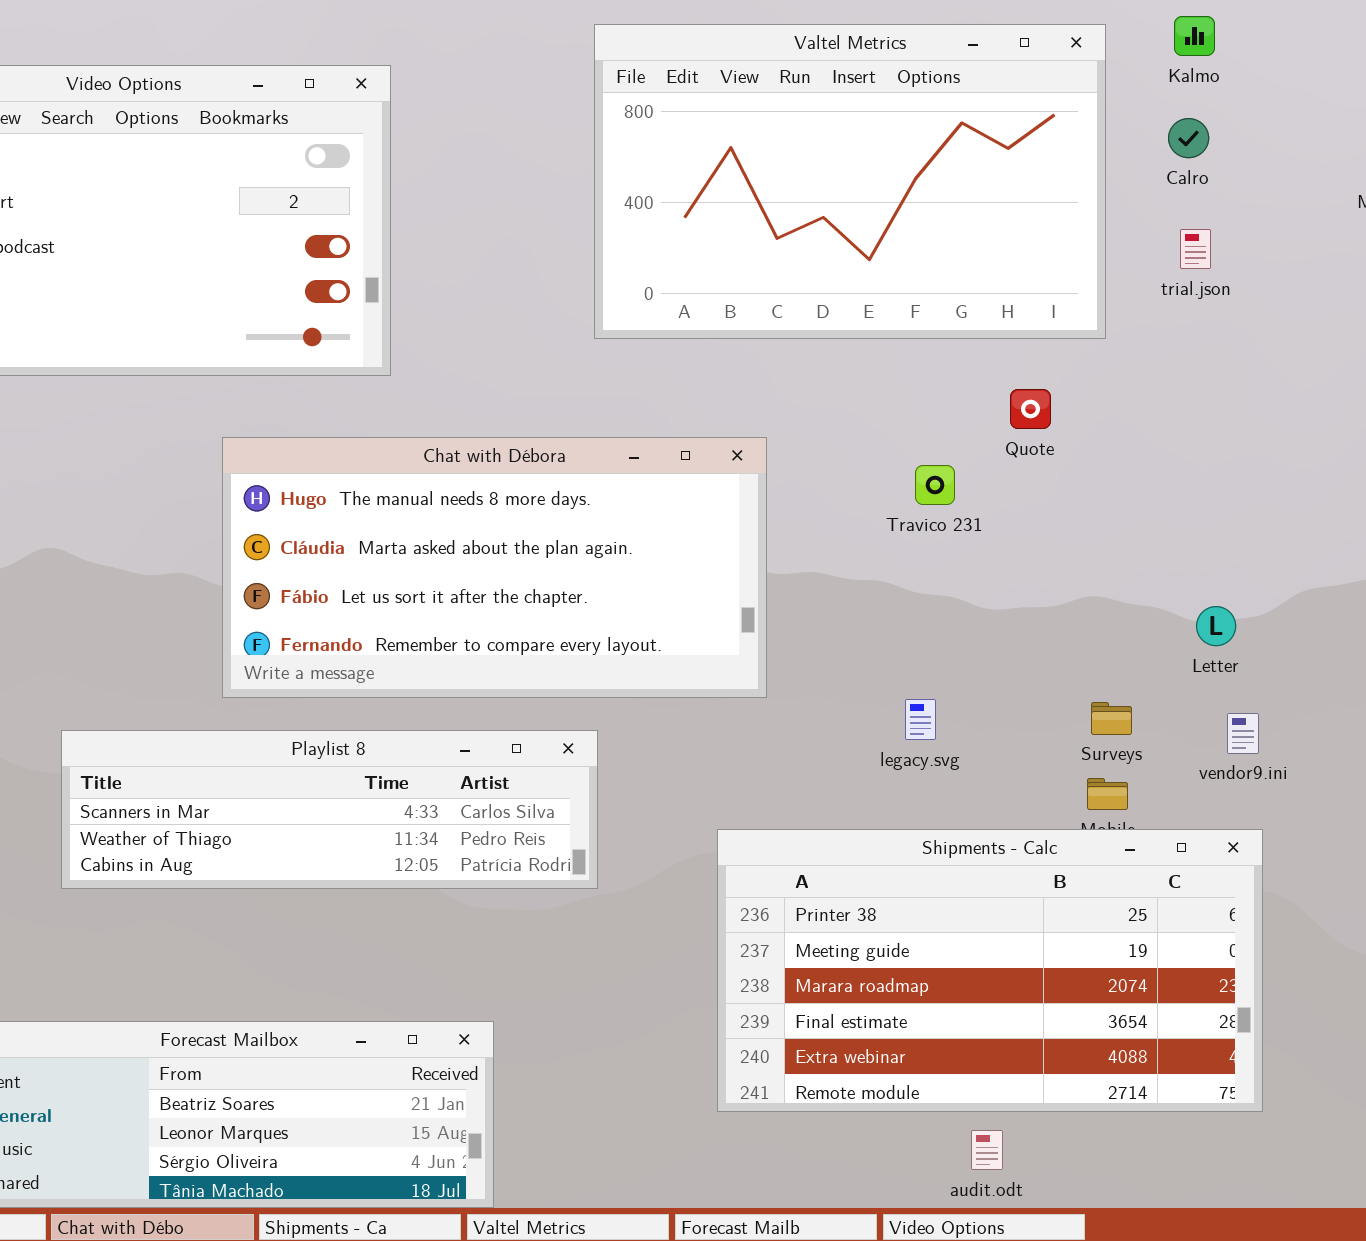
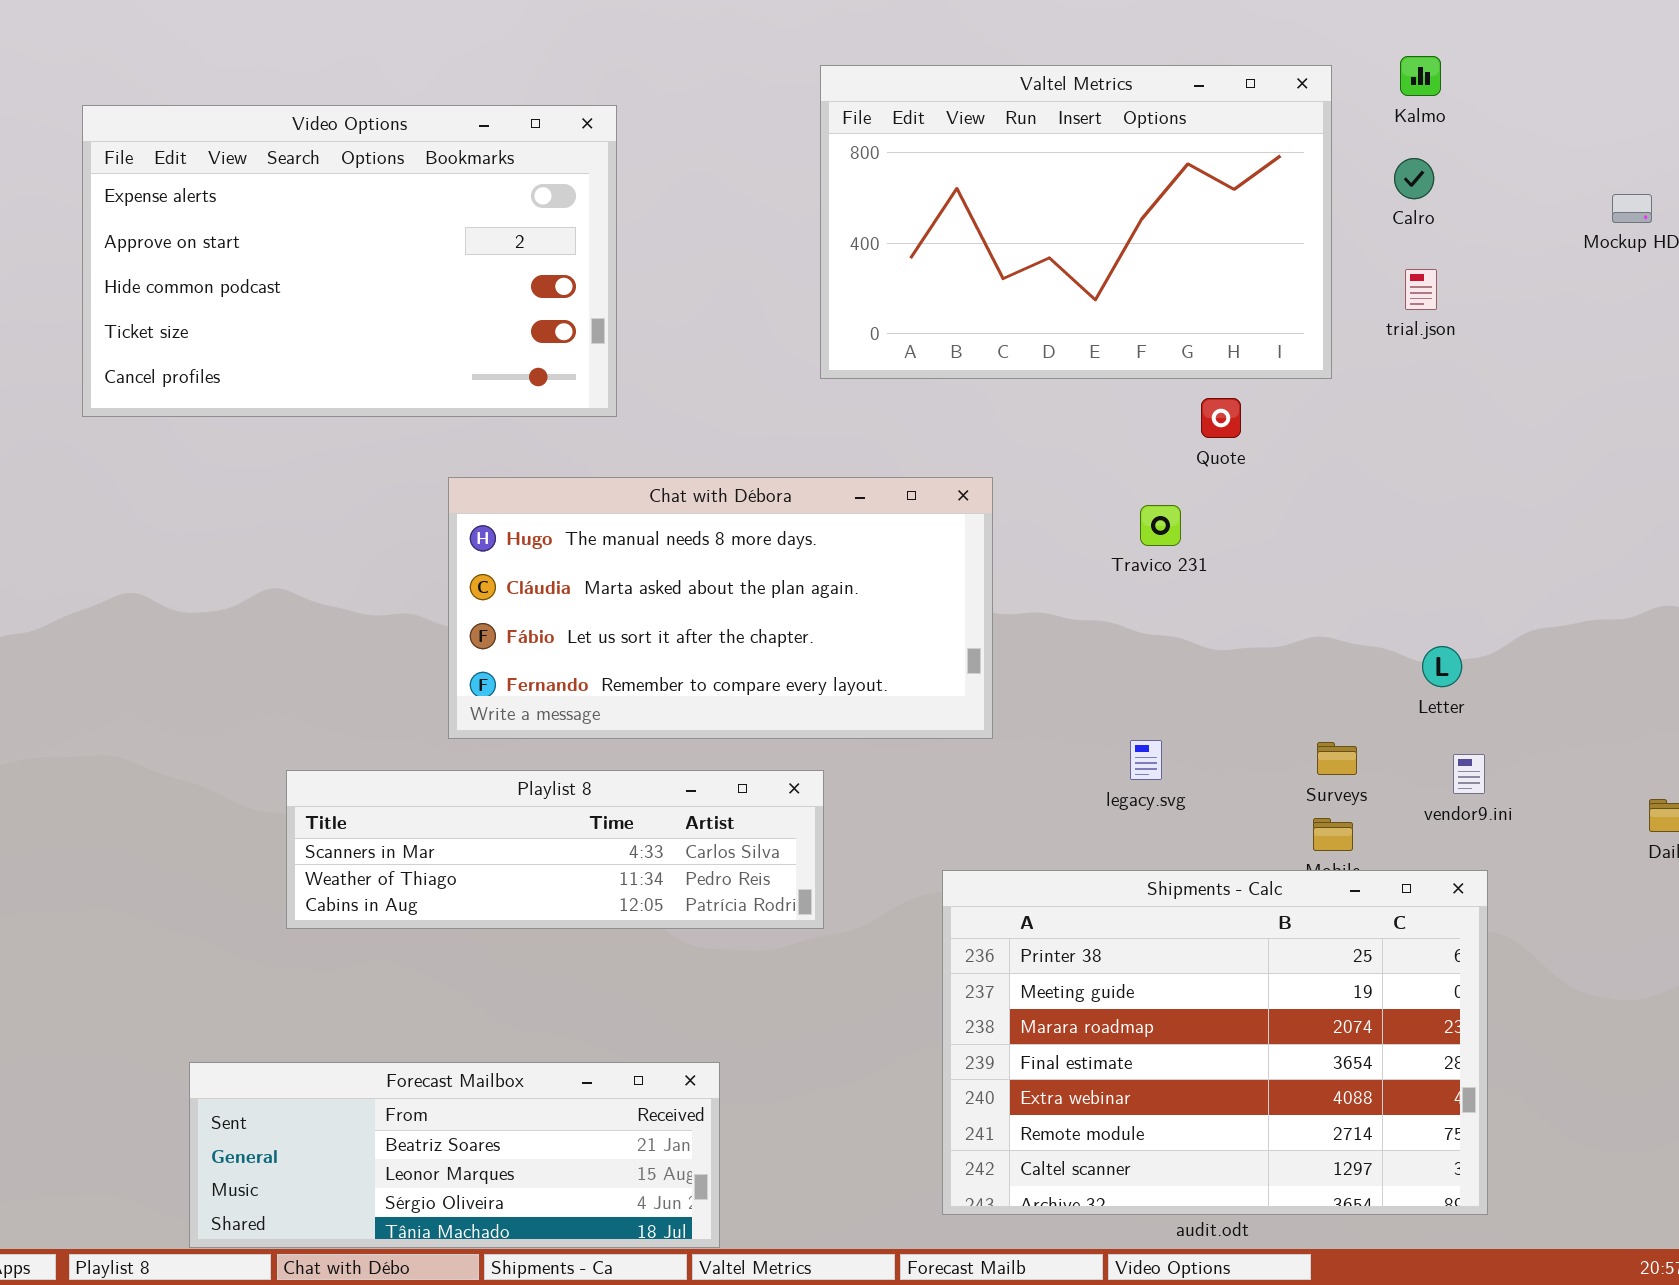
Quote: [1010,389,1051,429] -> [1201,398,1241,438], moved
Shipments - Calc: [717,829,1263,1112] -> [942,870,1488,1215], resized

